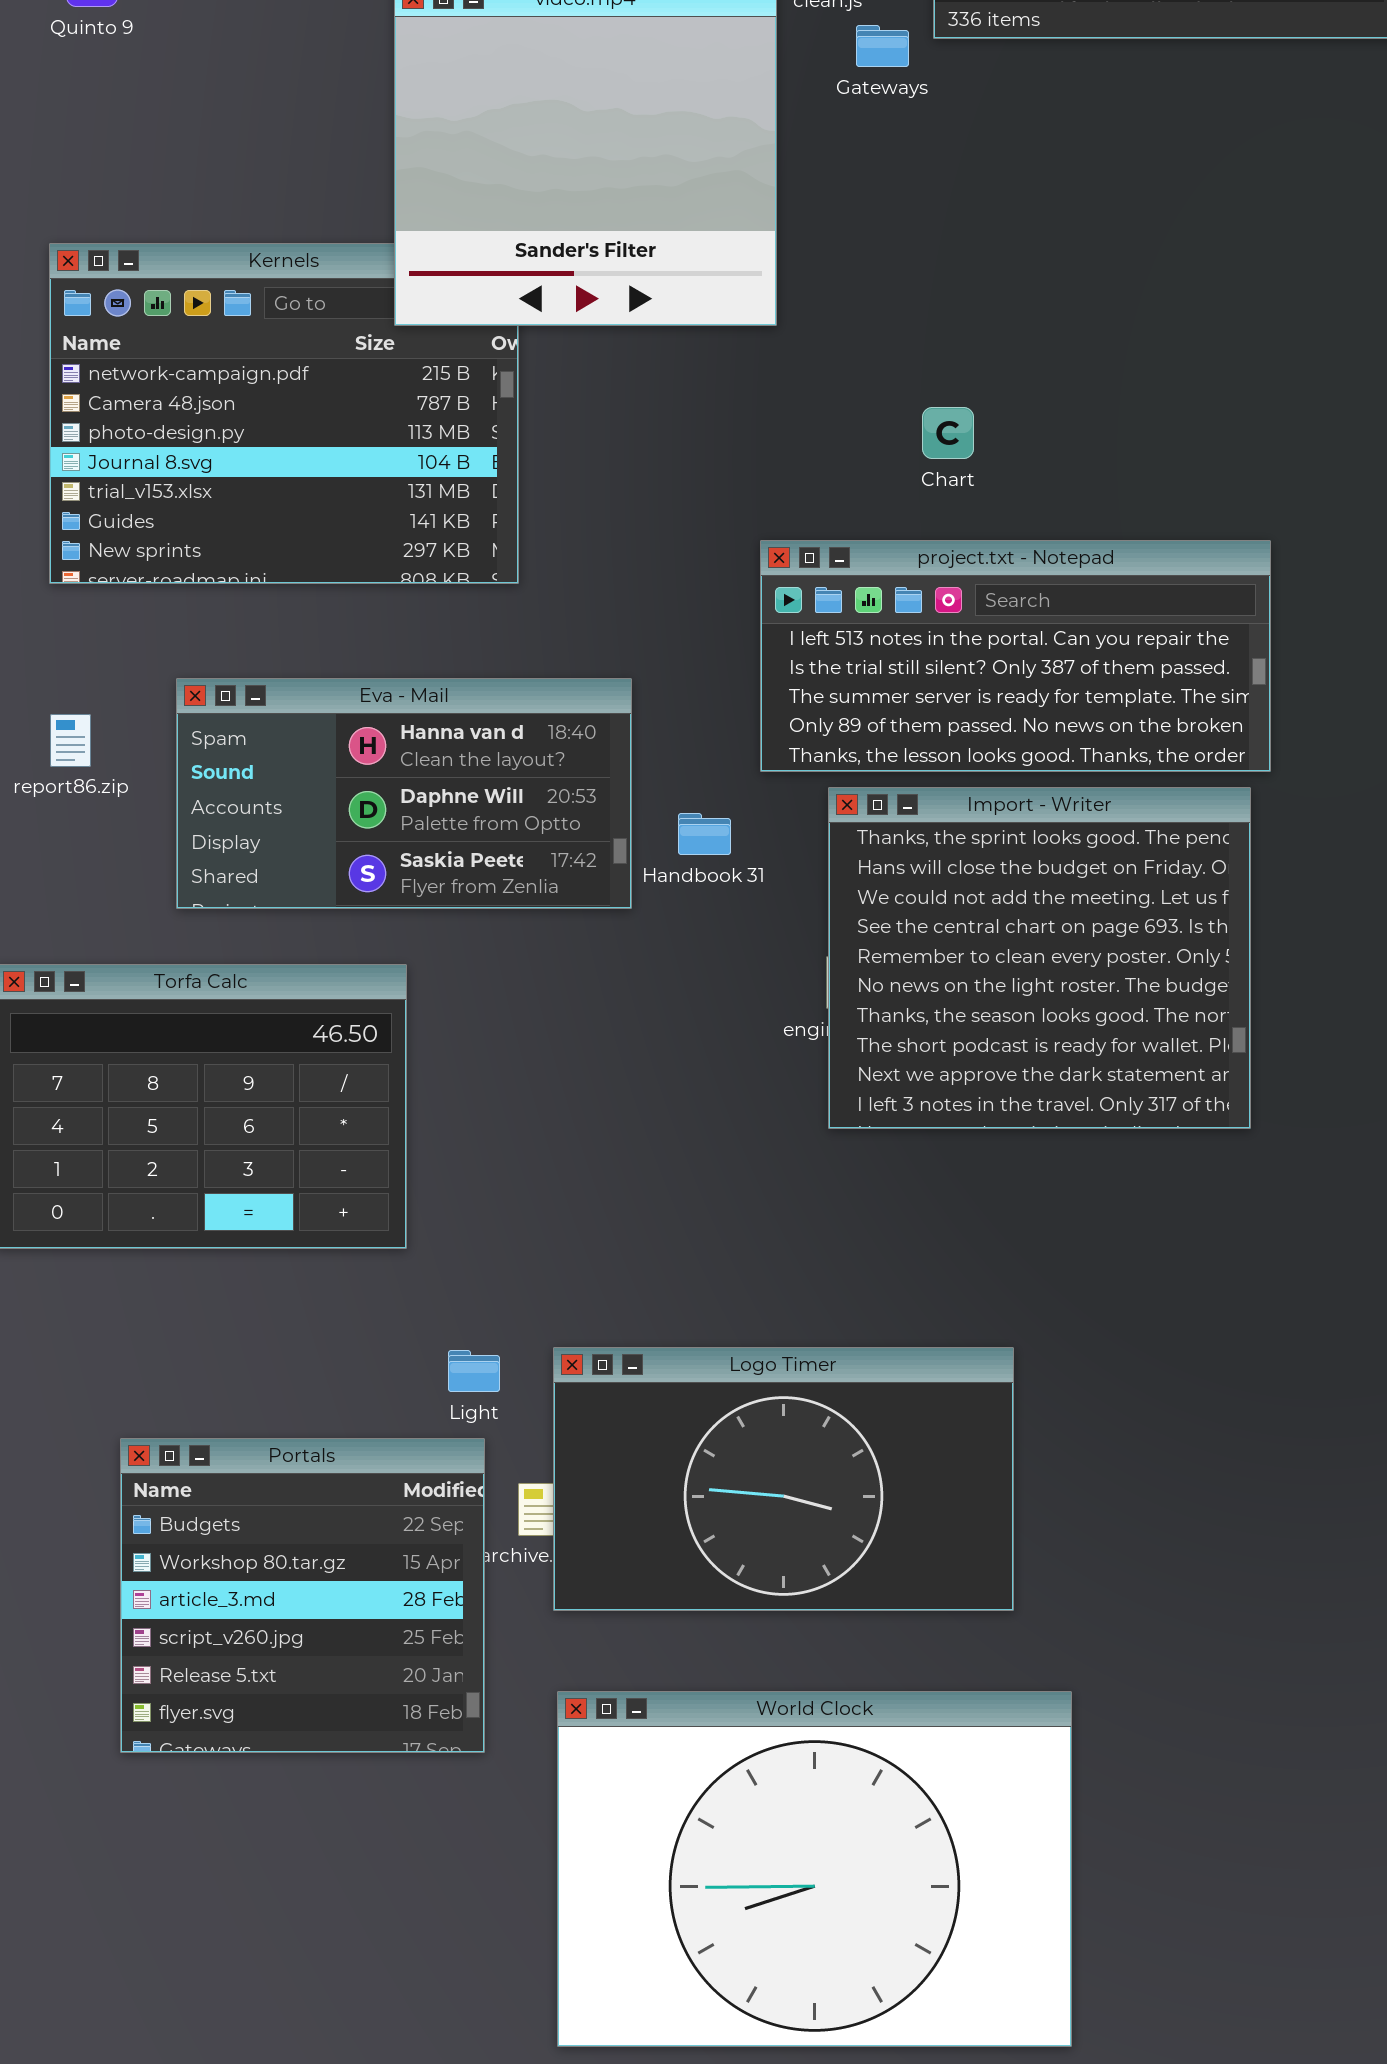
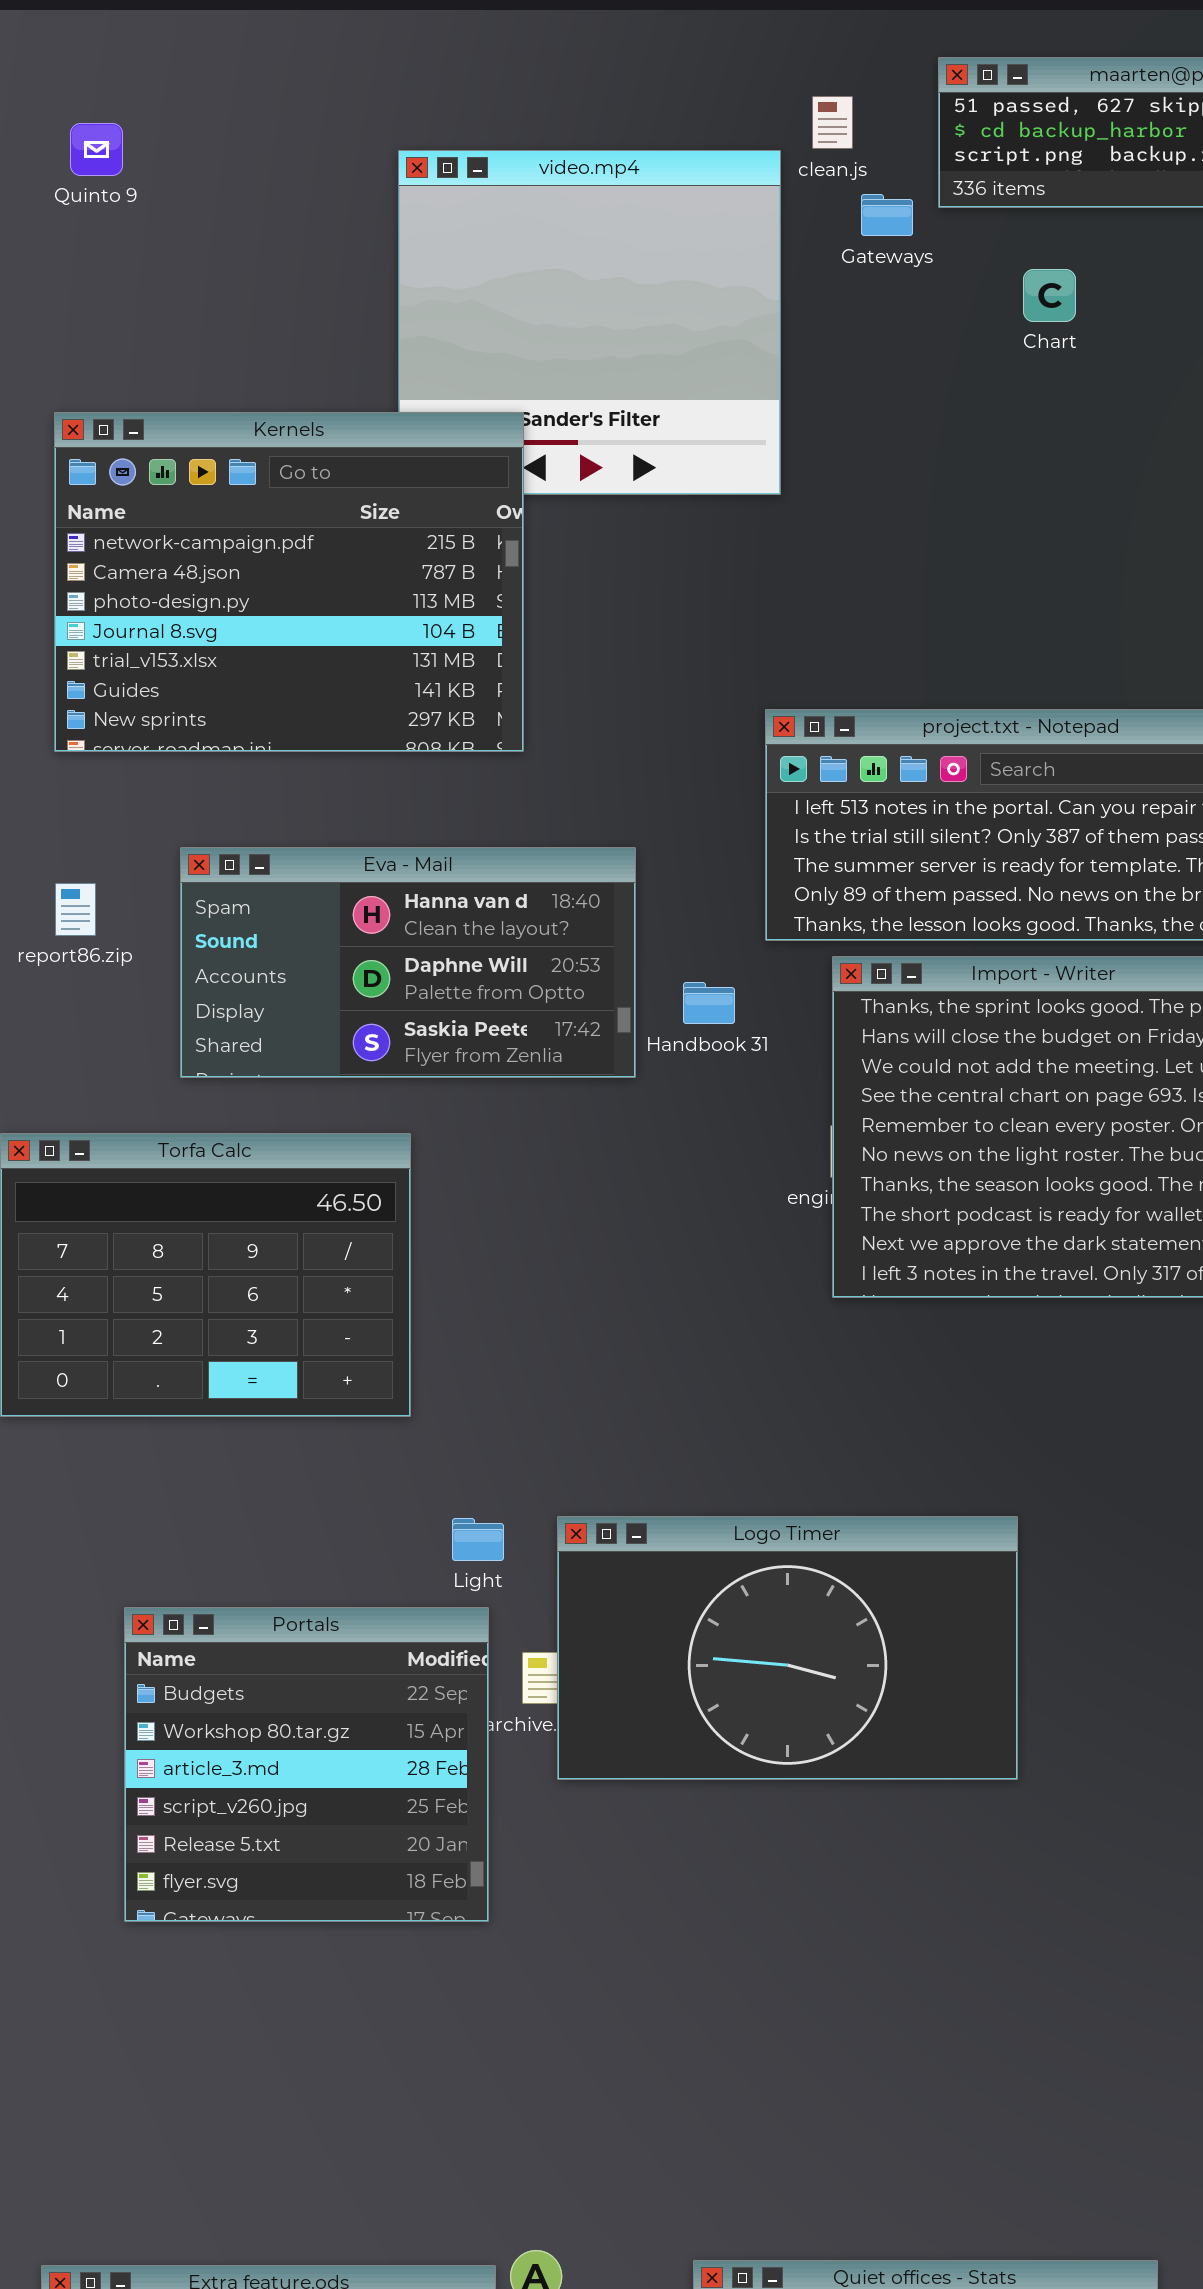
Kernels: [49,243,519,584] -> [54,412,524,752], raised
Chart: [922,407,974,459] -> [1023,269,1076,322], moved
World Clock: [557,1691,1072,2047] -> none, closed

